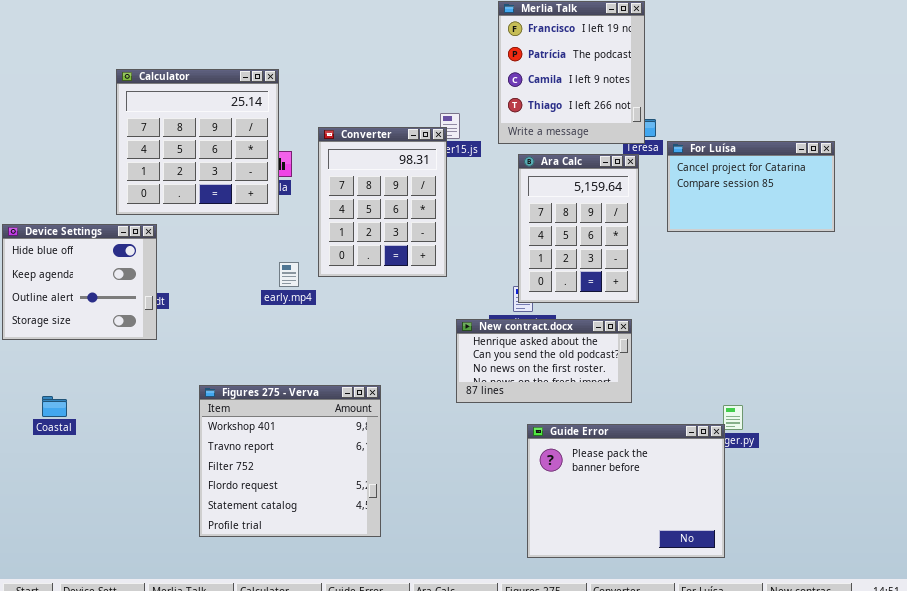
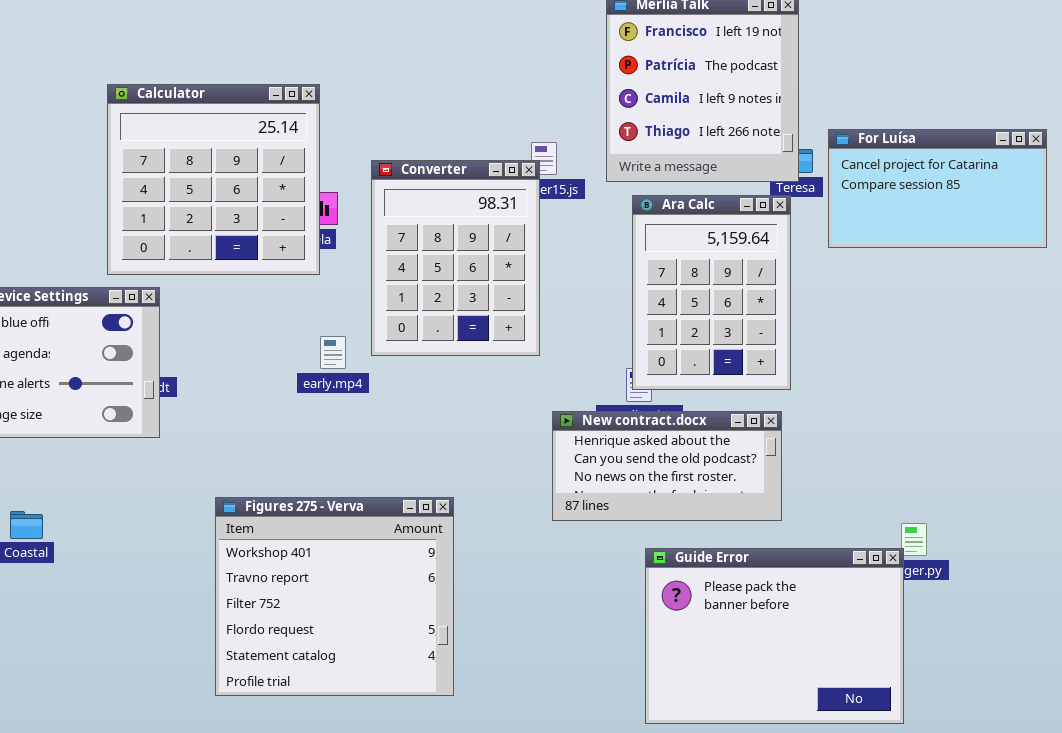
For Luísa: [667,141,835,232] -> [828,129,1047,248], moved

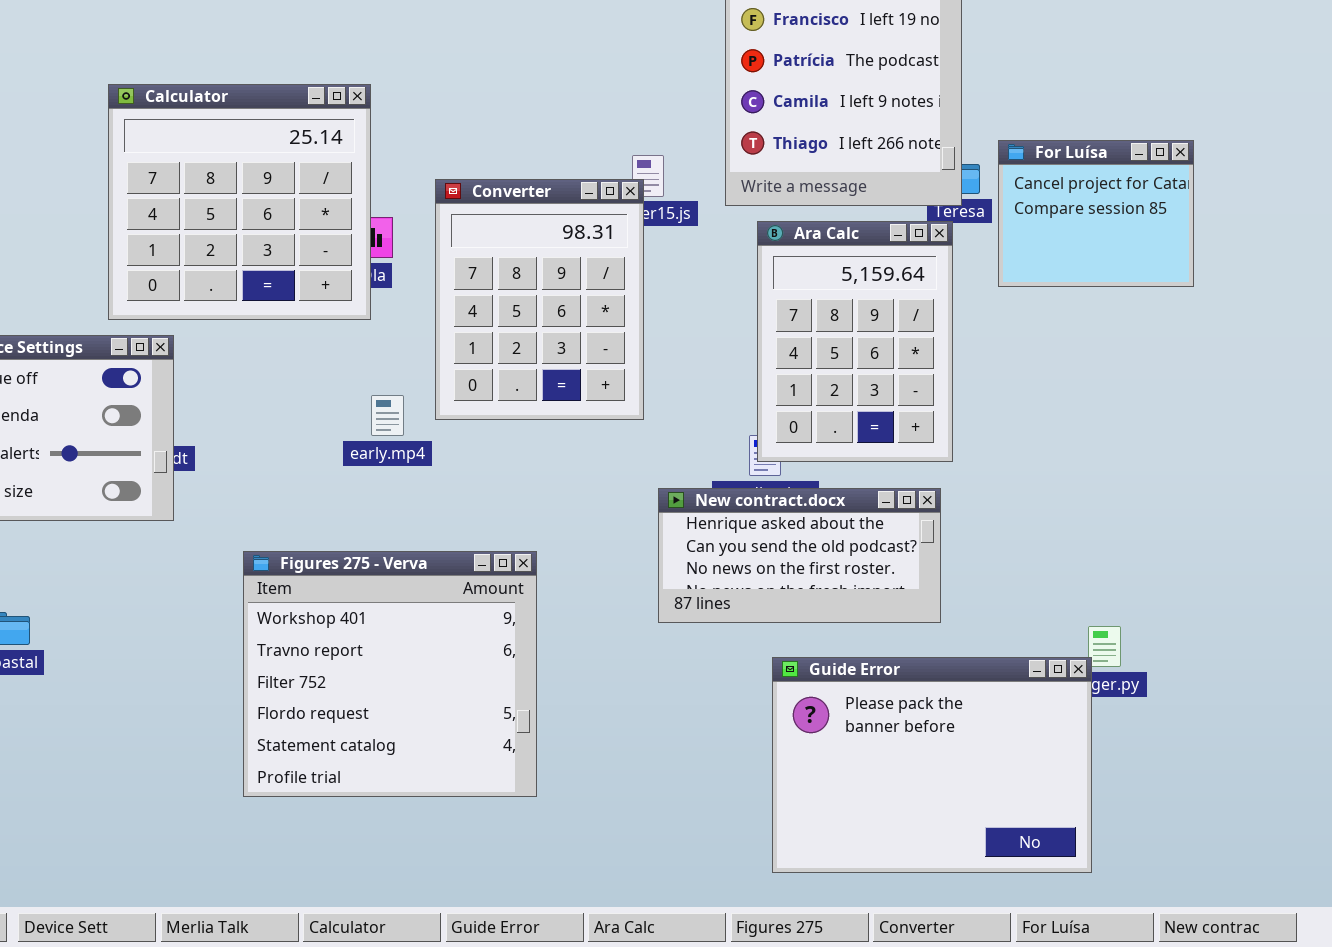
For Luísa: [828,129,1047,248] -> [998,140,1194,287], resized
Figures 275 - Verva: [215,497,454,696] -> [243,551,537,797], moved

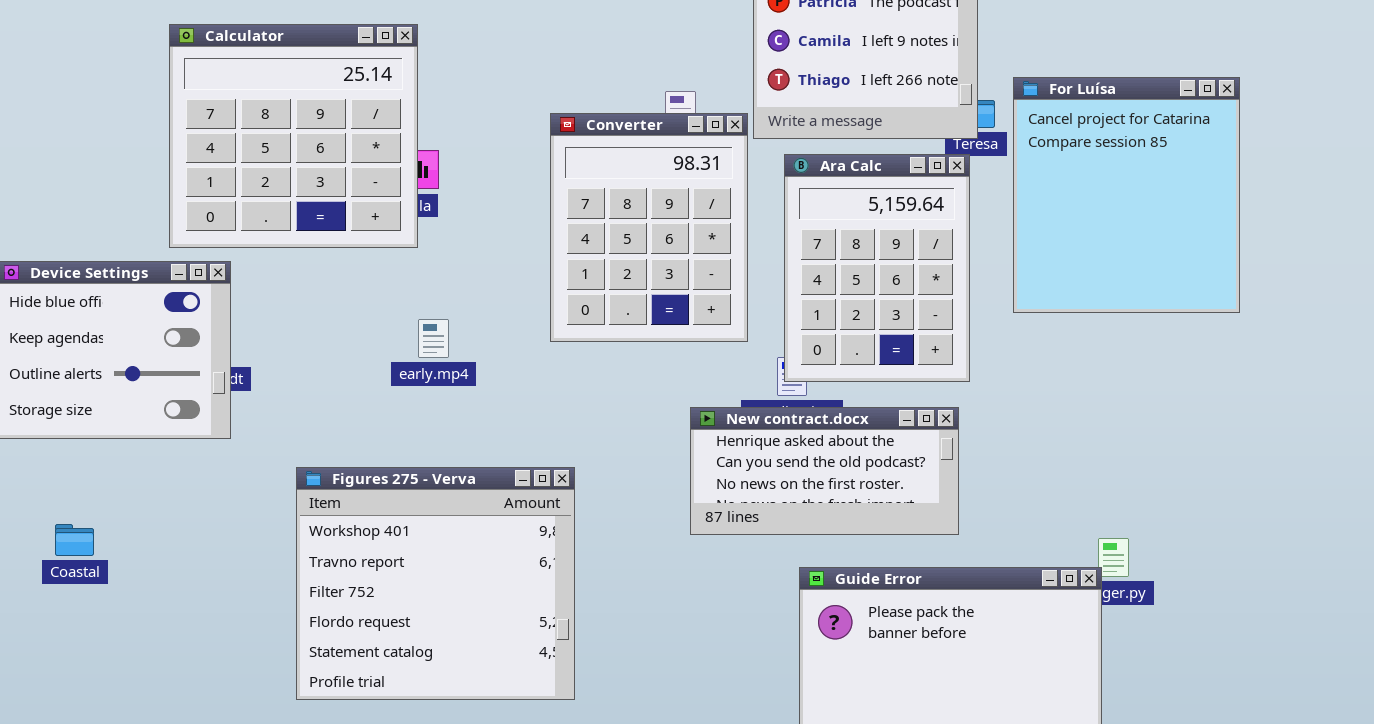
For Luísa: [998,140,1194,287] -> [1013,77,1240,313], resized
Converter: [435,179,644,420] -> [550,113,748,342], moved

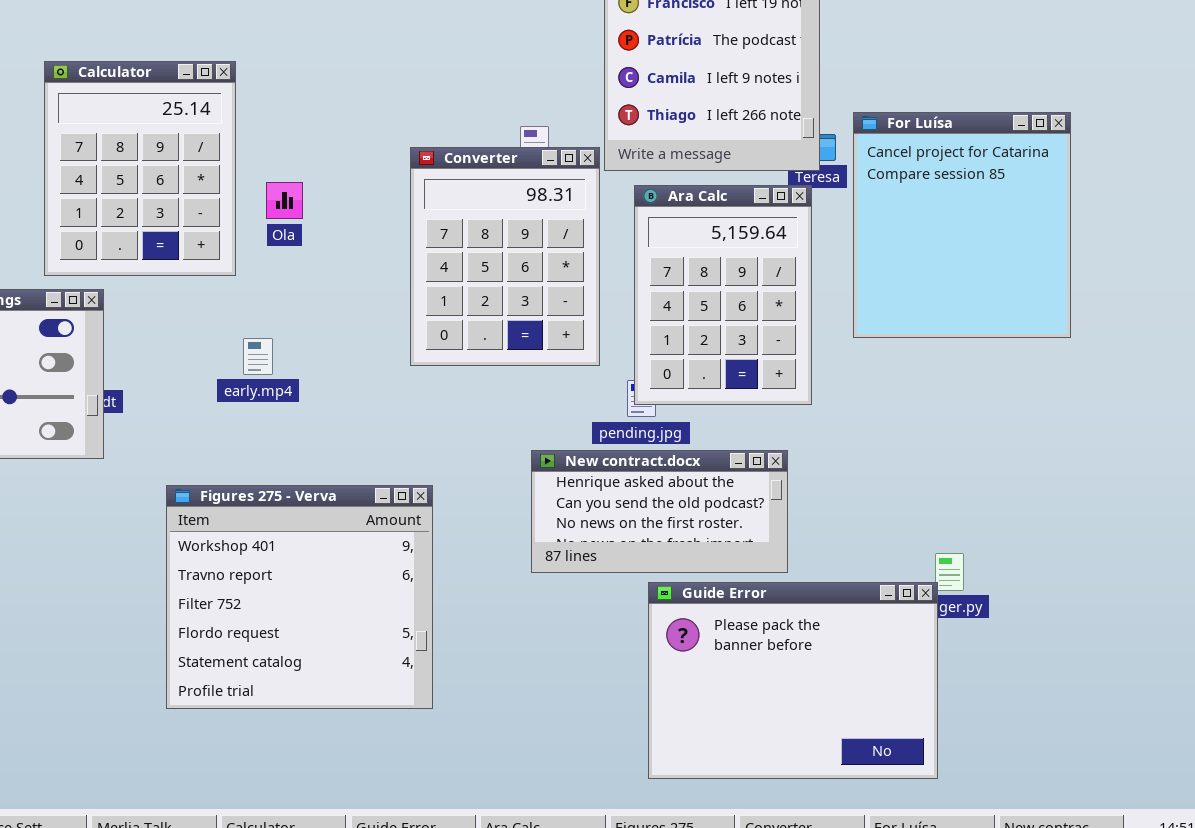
Calculator: [169,24,418,248] -> [44,61,236,276], resized
early.mp4: [418,319,449,358] -> [243,338,273,375], moved
New contract.docx: [690,407,959,535] -> [531,450,788,573], moved

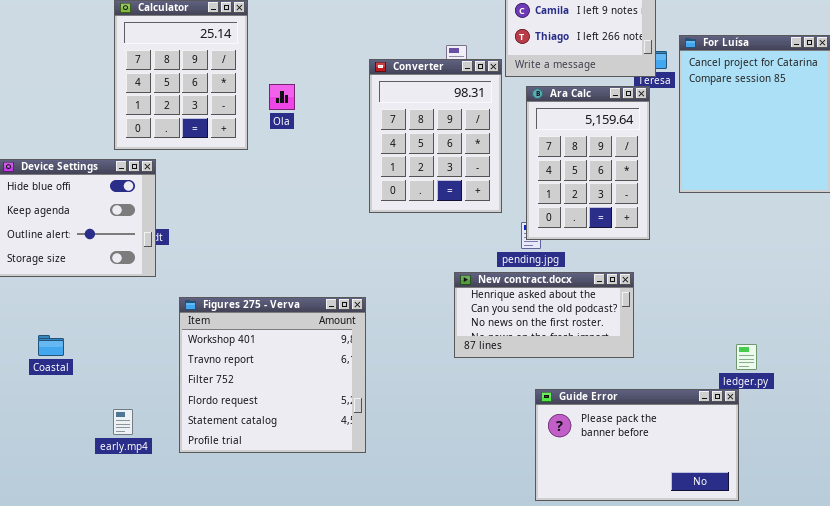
early.mp4: [243,338,273,375] -> [113,409,133,435], moved
Figures 275 - Verva: [166,485,433,709] -> [179,297,366,453], moved
Guide Error: [648,582,938,779] -> [535,389,739,501], resized

